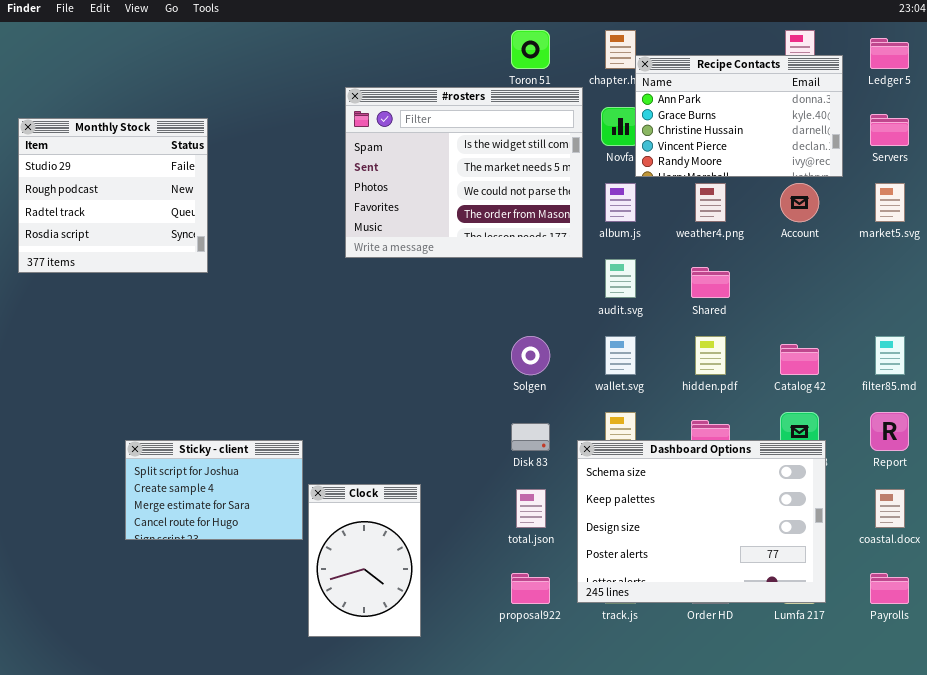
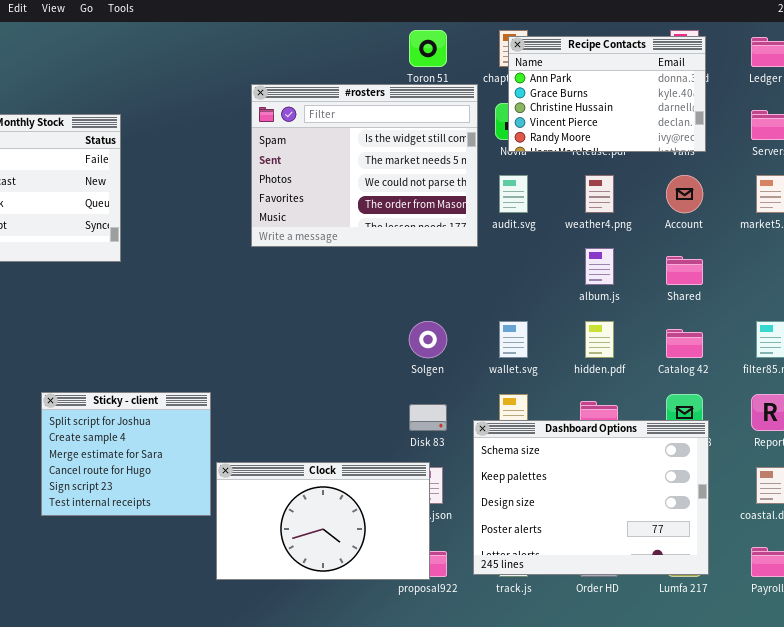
Recipe Contacts: [635,55,843,177] -> [508,36,706,152], moved
album.js: [605,183,636,222] -> [585,248,614,285], moved
audit.svg: [605,259,636,298] -> [499,175,528,213], moved
Shared: [691,267,730,298] -> [666,256,703,285], moved
Sticky - client: [125,440,303,540] -> [41,392,211,516], resized
Clock: [308,484,421,637] -> [216,462,430,580], resized

